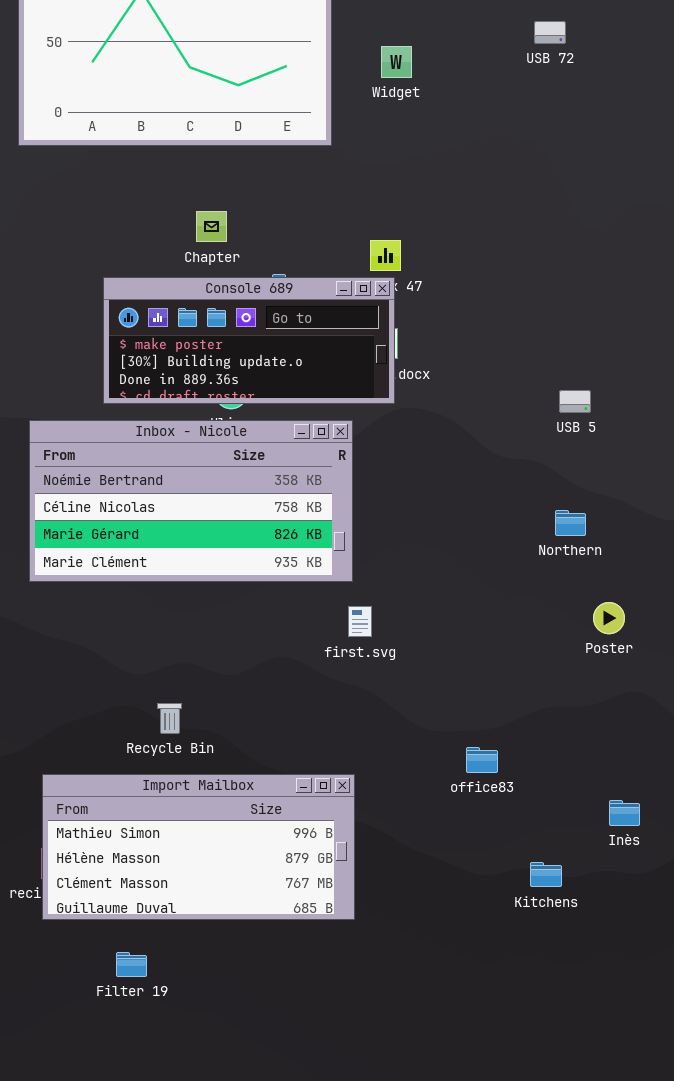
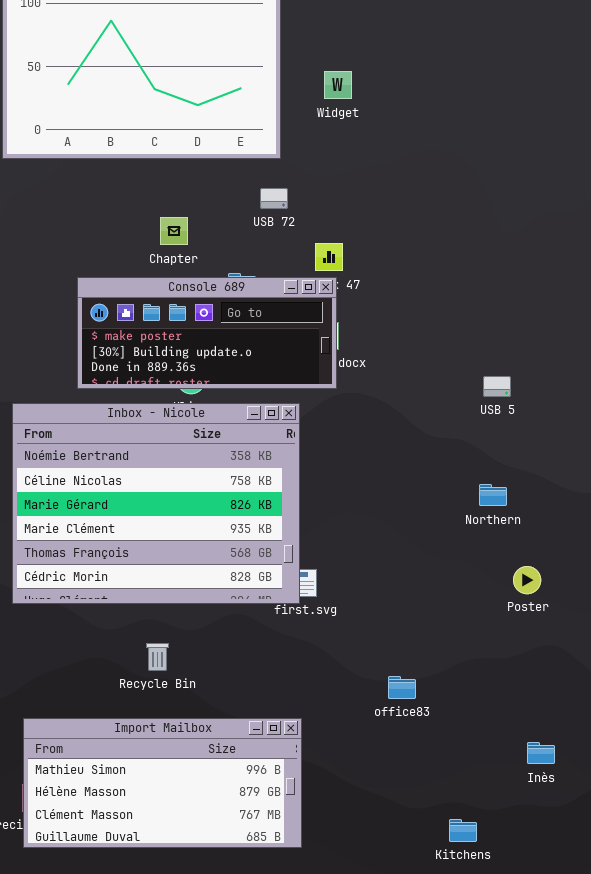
USB 72: [534,21,566,44] -> [260,188,288,209], moved
Inbox - Nicole: [29,420,353,582] -> [12,403,300,604], resized
Recycle Bin: [157,703,182,734] -> [146,643,169,671], moved
office83: [466,747,498,773] -> [388,676,416,699], moved
Kitchens: [530,862,562,887] -> [449,819,477,842], moved

